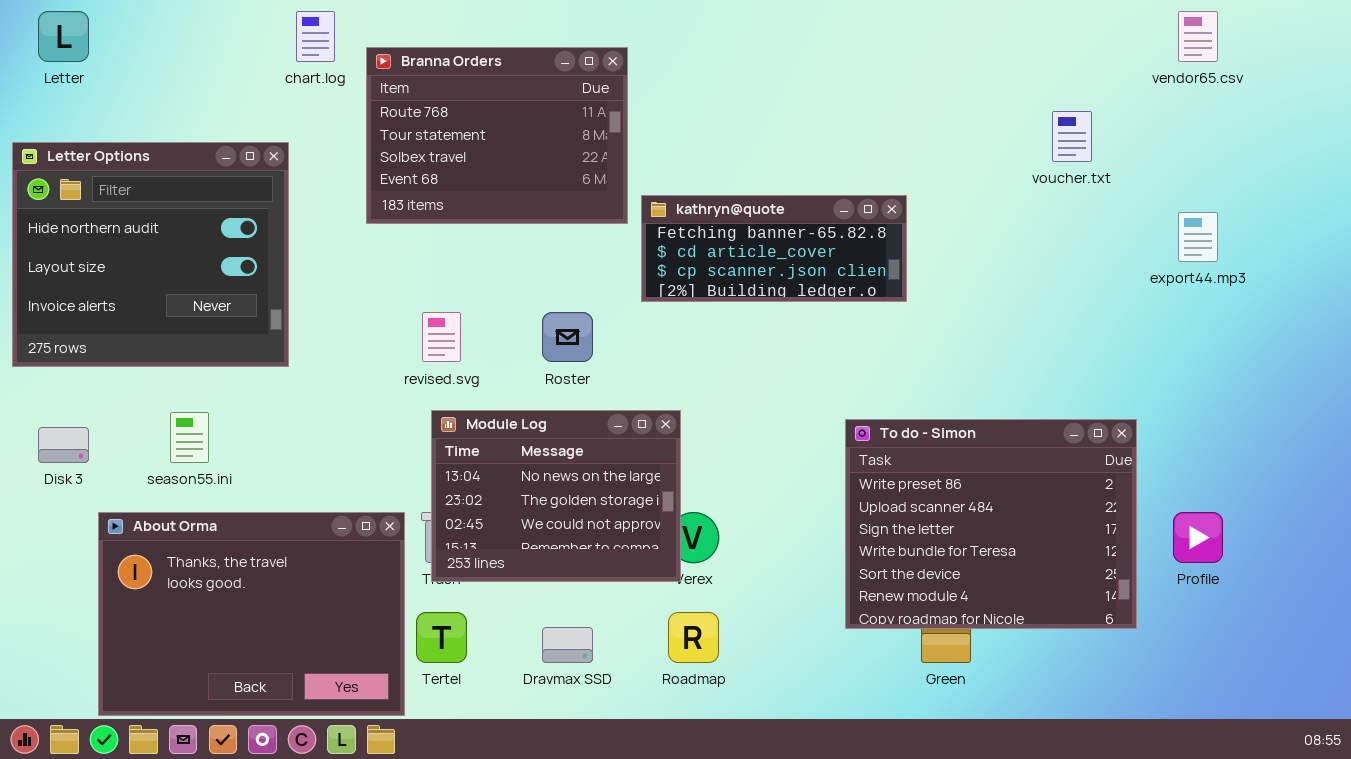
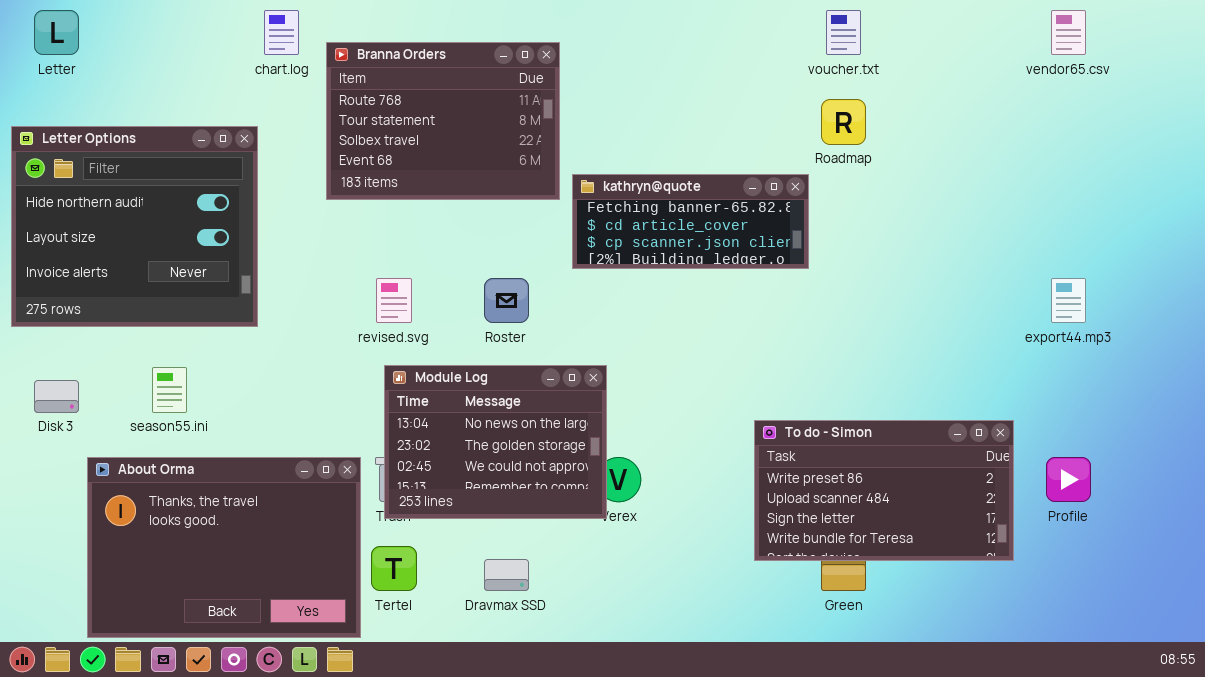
voucher.txt: [1052,111,1092,162] -> [826,10,861,55], moved
export44.mp3: [1178,212,1218,262] -> [1051,278,1086,323], moved
To do - Simon: [845,419,1137,629] -> [754,420,1014,561], resized
Roadmap: [668,612,719,663] -> [821,99,866,145], moved

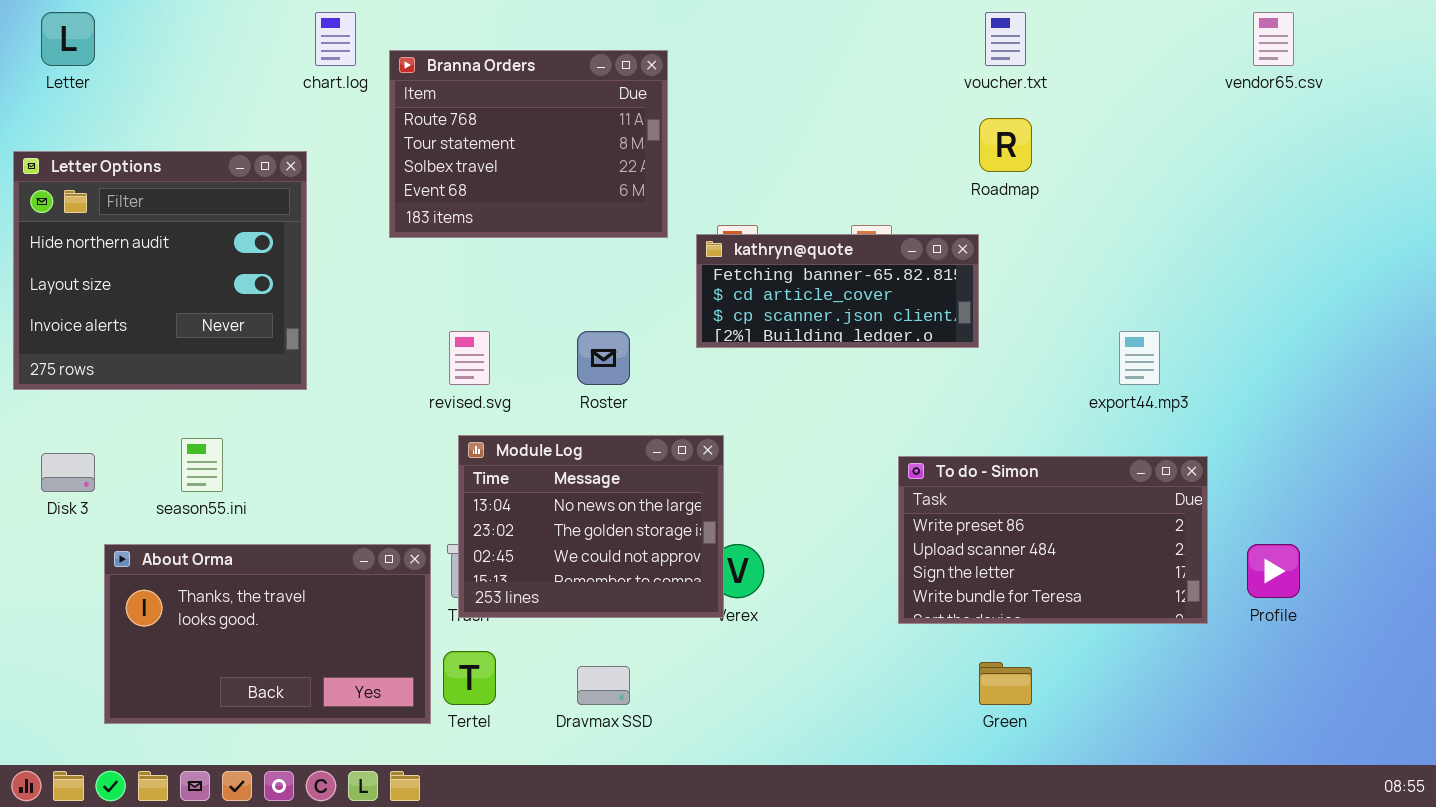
kathryn@quote: [572,174,809,269] -> [696,234,979,348], moved
export44.mp3: [1051,278,1086,323] -> [1119,331,1160,385], moved
To do - Simon: [754,420,1014,561] -> [898,456,1208,624], moved
About Orma: [87,457,361,638] -> [104,544,431,724], resized

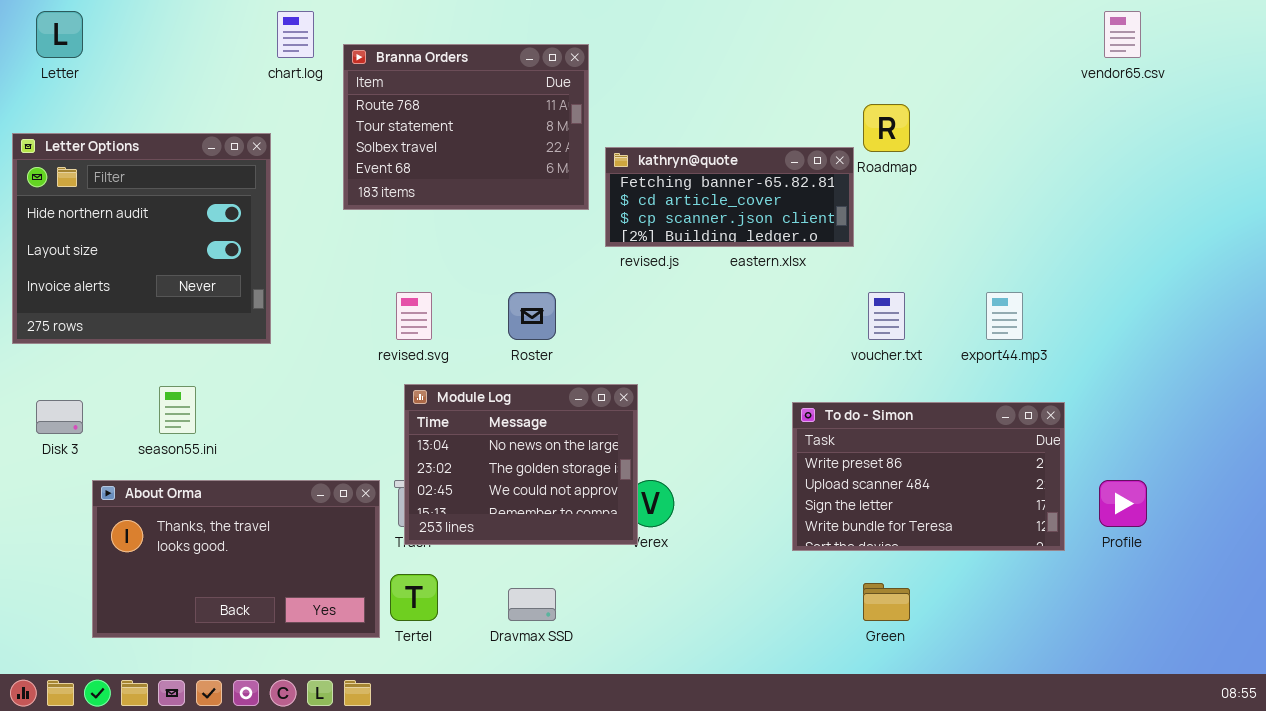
voucher.txt: [985,12,1026,66] -> [868,292,905,340], moved
kathryn@quote: [696,234,979,348] -> [605,147,854,247], moved

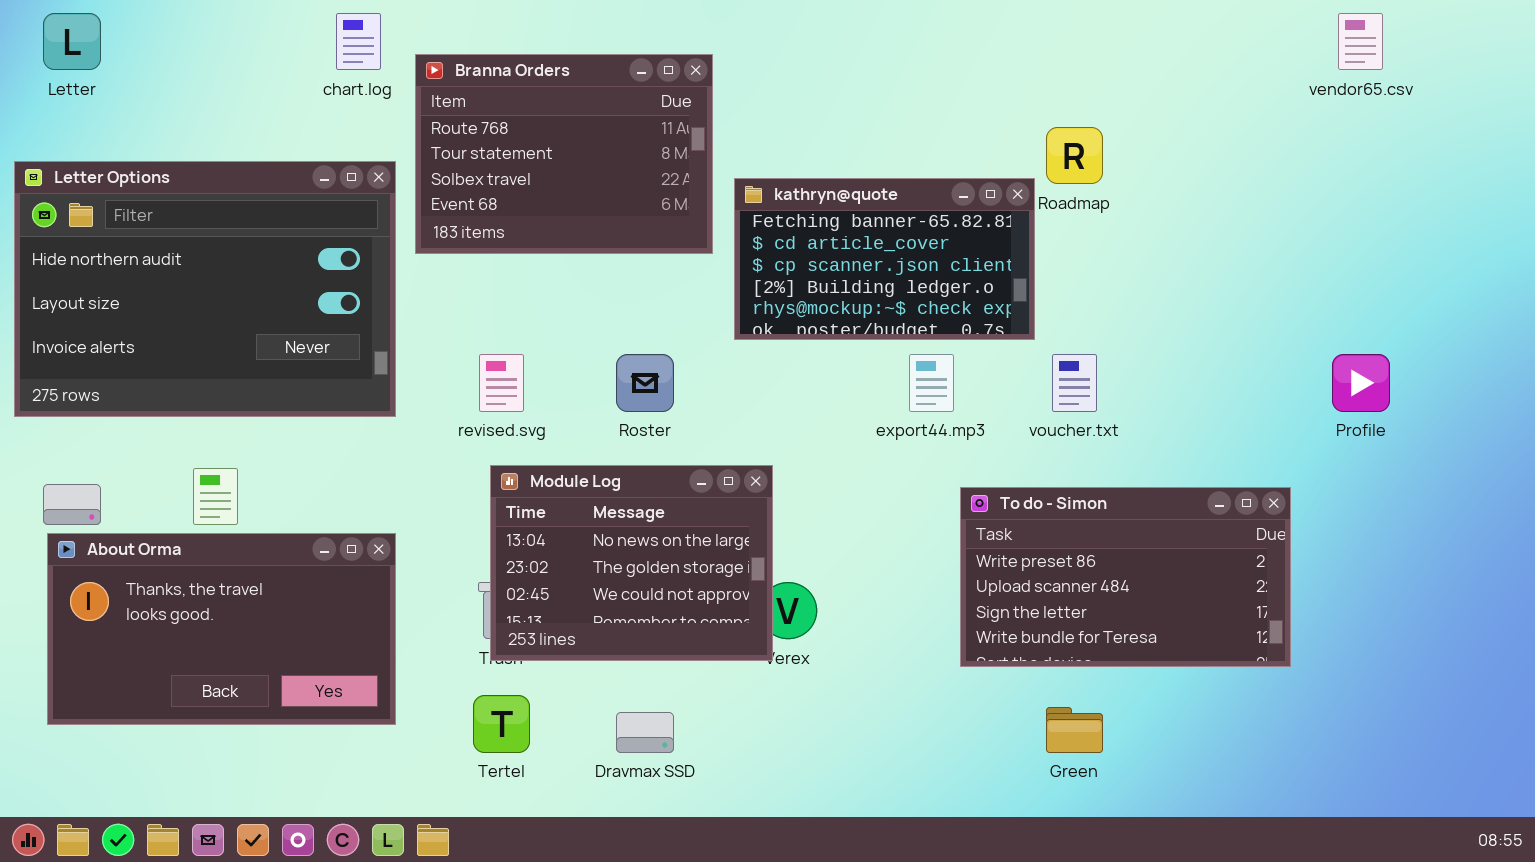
Letter Options: [12,133,271,344] -> [14,161,396,417], resized
kathryn@quote: [605,147,854,247] -> [734,178,1035,340], resized
export44.mp3: [986,292,1023,340] -> [909,354,954,412], moved
About Orma: [92,480,380,638] -> [47,533,396,725], moved
Profile: [1099,480,1147,527] -> [1332,354,1390,412], moved

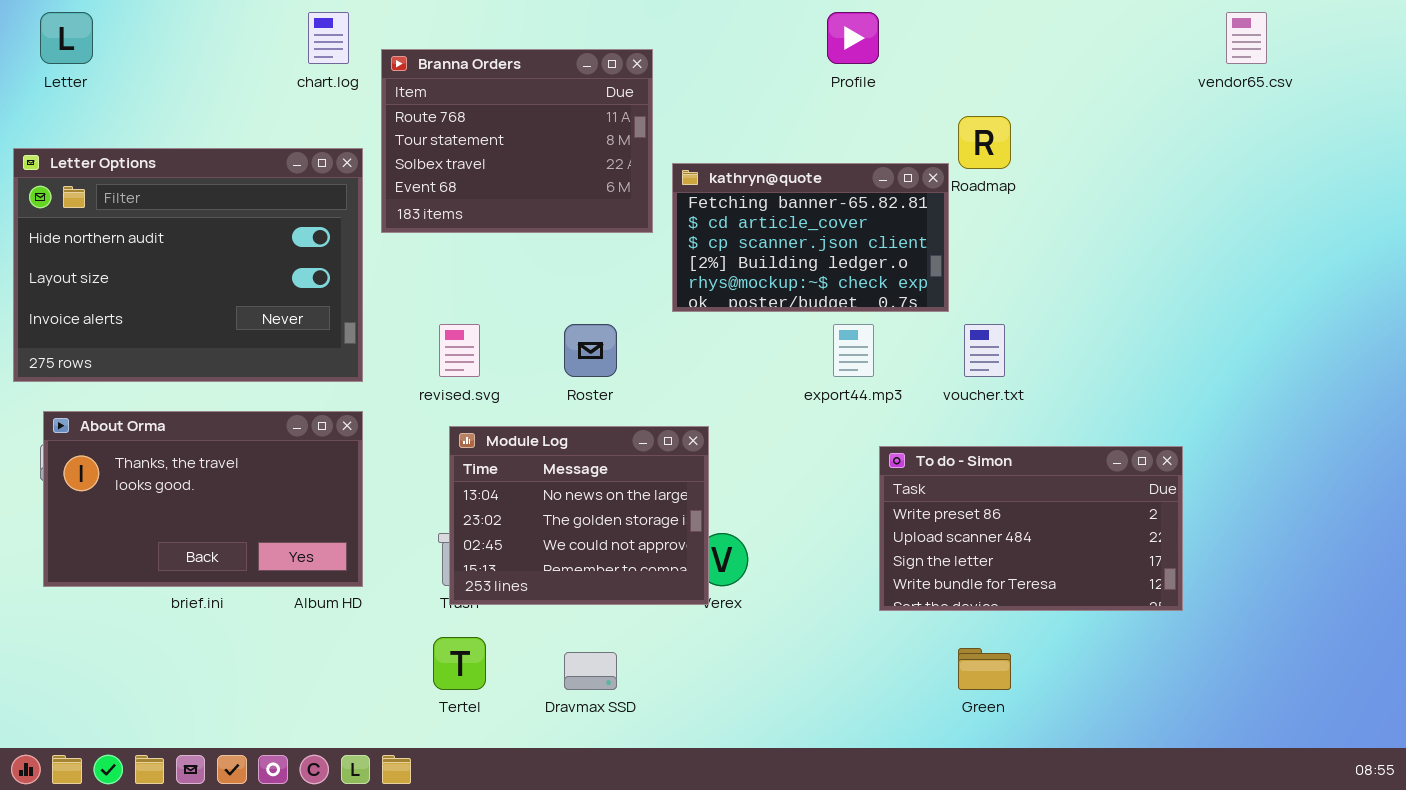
Profile: [1332,354,1390,412] -> [827,12,879,64], moved
About Orma: [47,533,396,725] -> [43,411,363,587], moved

